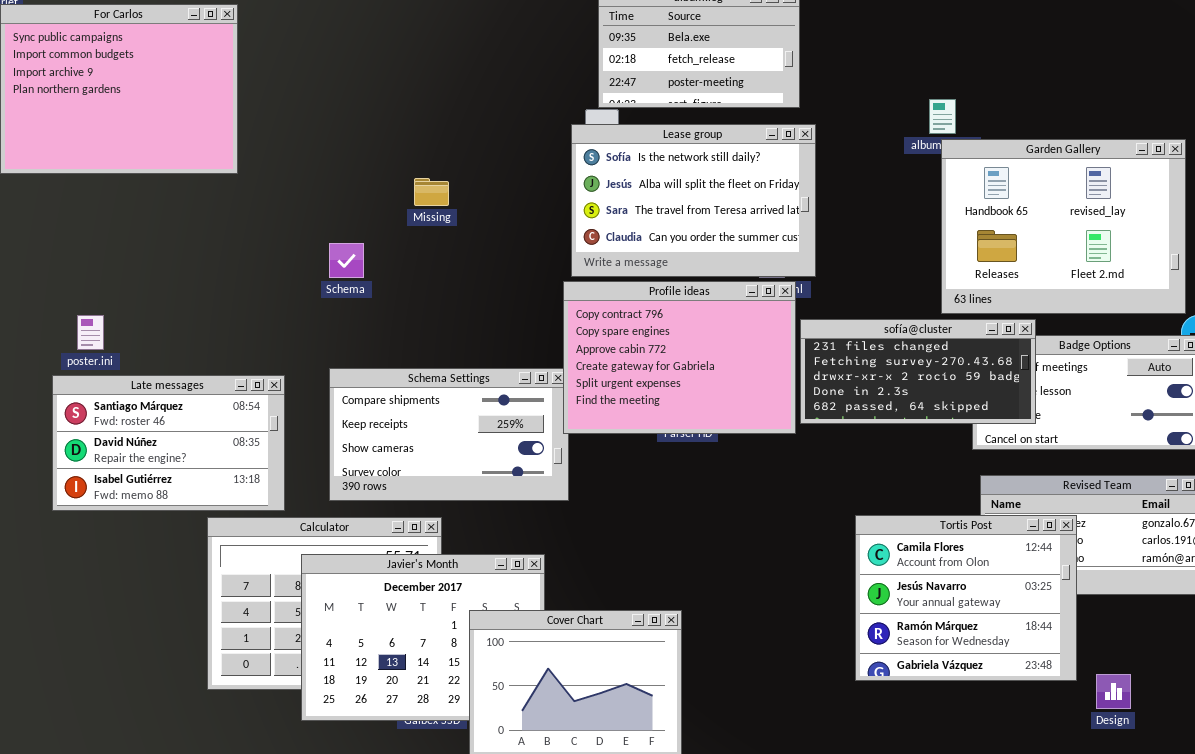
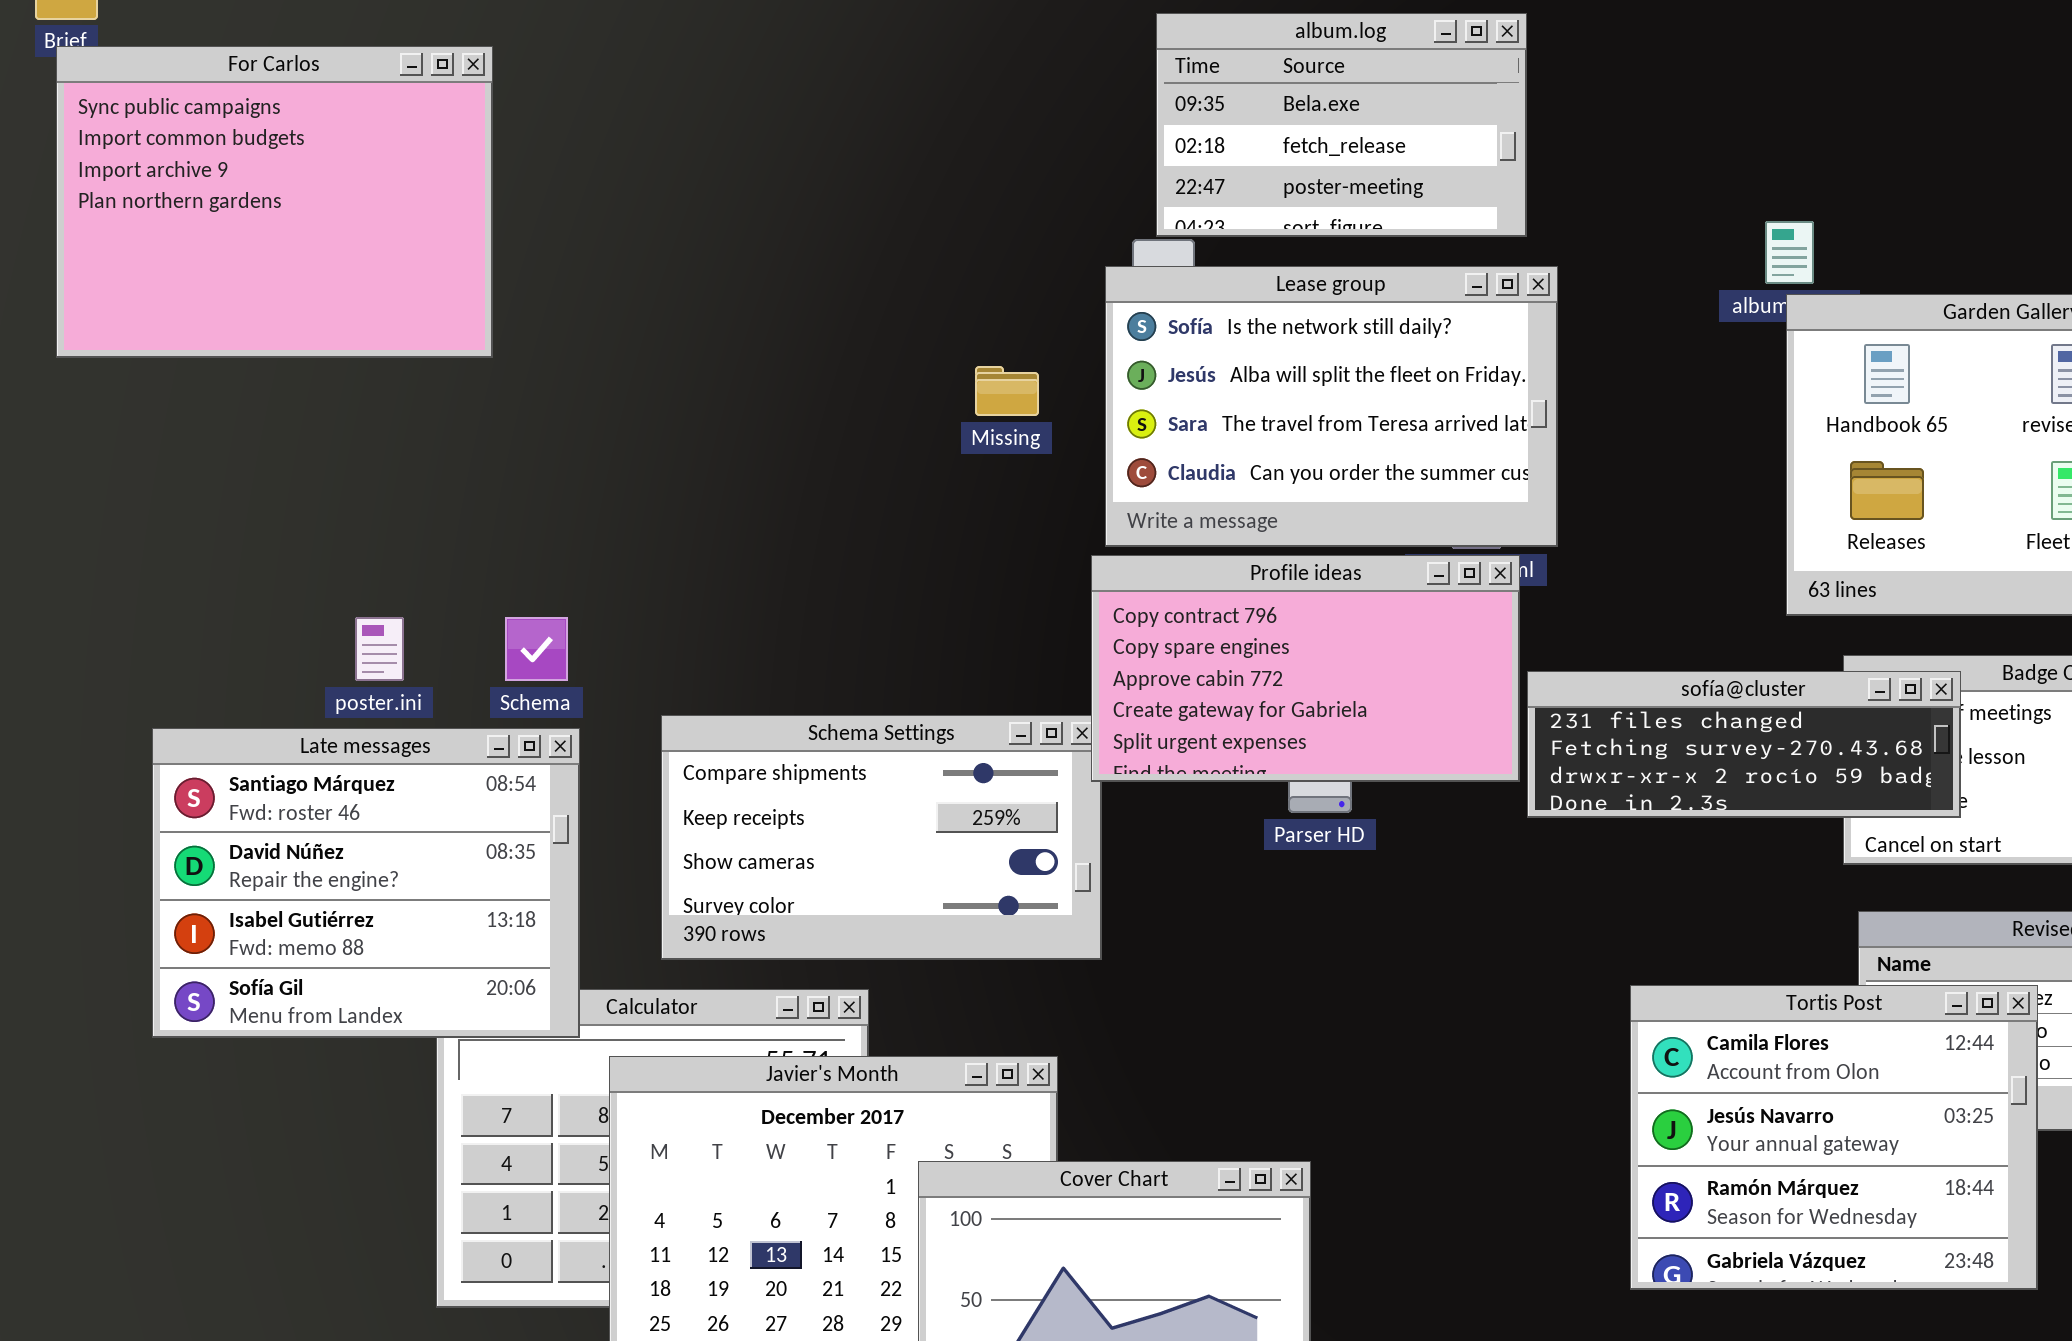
Missing: [414,178,449,206] -> [975,366,1039,416], moved
Schema: [329,243,364,278] -> [505,617,568,681], moved
Profile ideas: [563,281,796,434] -> [1091,555,1520,782], resized
poster.ini: [77,315,104,350] -> [355,617,404,681], moved
sofía@cluster: [800,319,1036,424] -> [1527,671,1961,818], resized
Late messages: [52,375,285,511] -> [152,728,580,1038], resized

